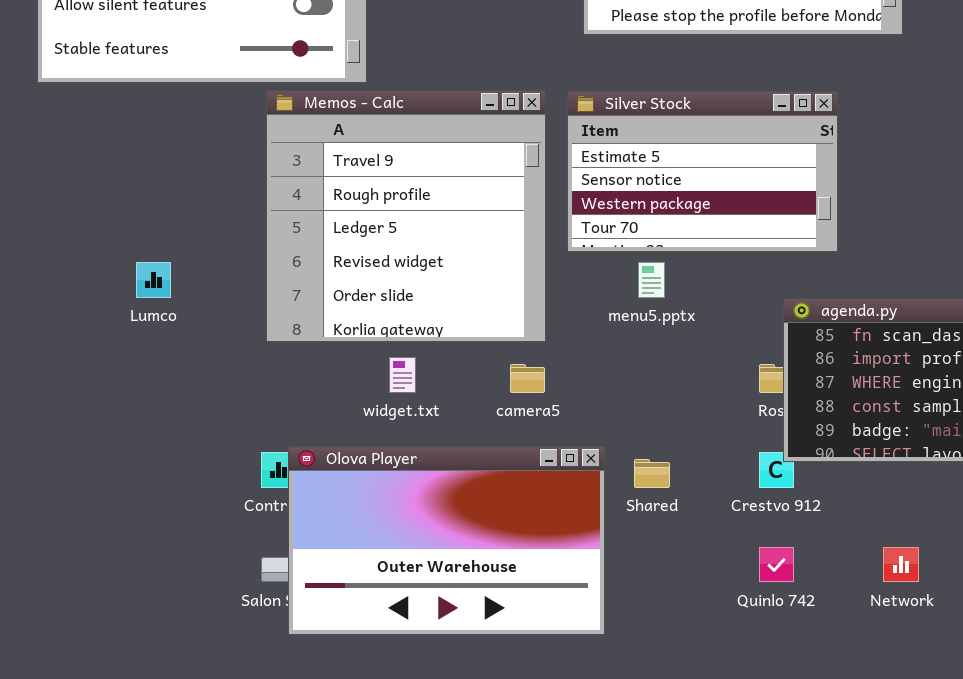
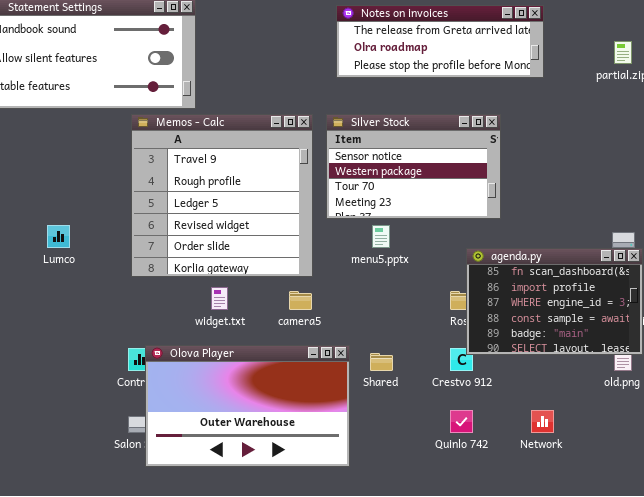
Silver Stock: [567,91,838,252] -> [326,114,501,219], scrolled down 1 row

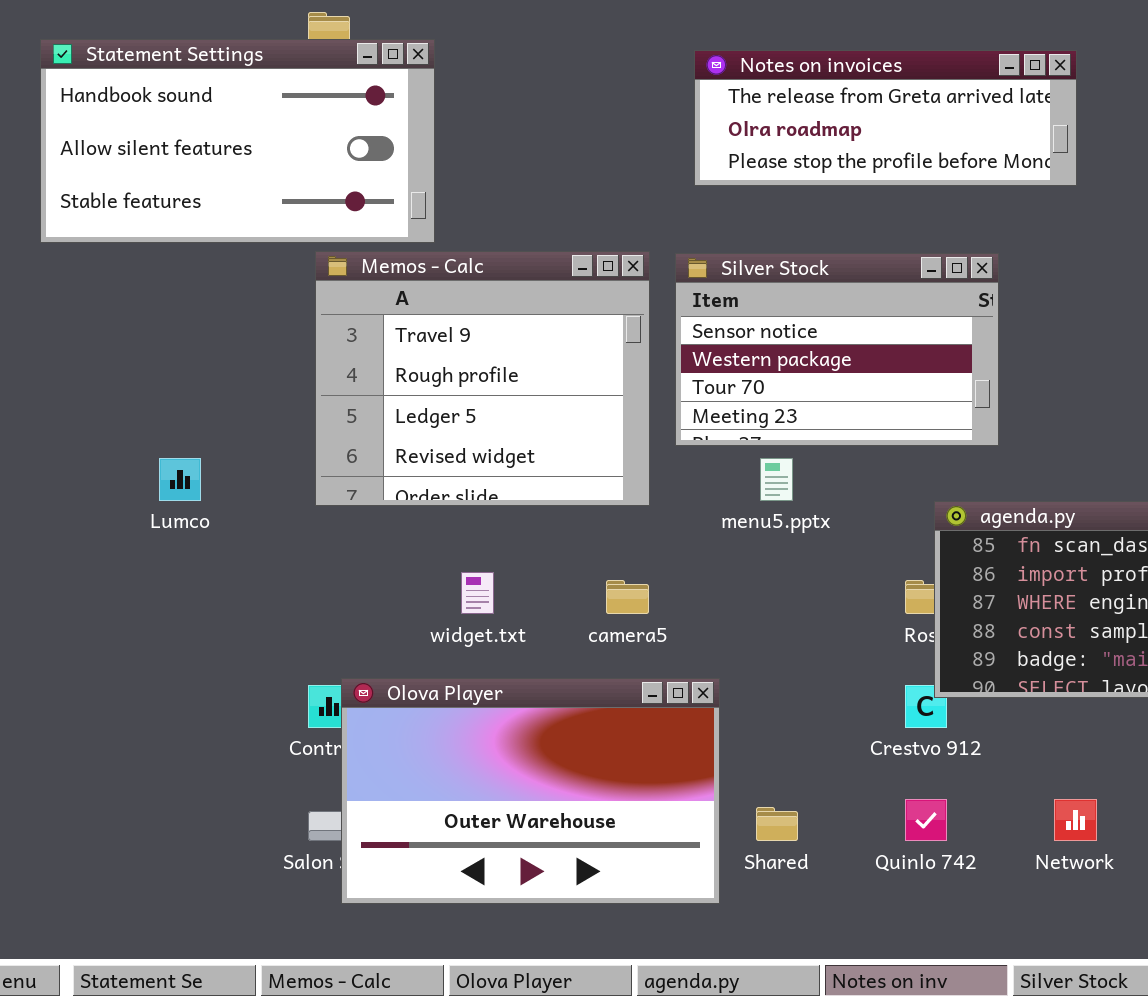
Memos - Calc: [131,114,313,277] -> [315,251,650,506], resized
Shared: [370,353,393,371] -> [756,807,798,841], moved

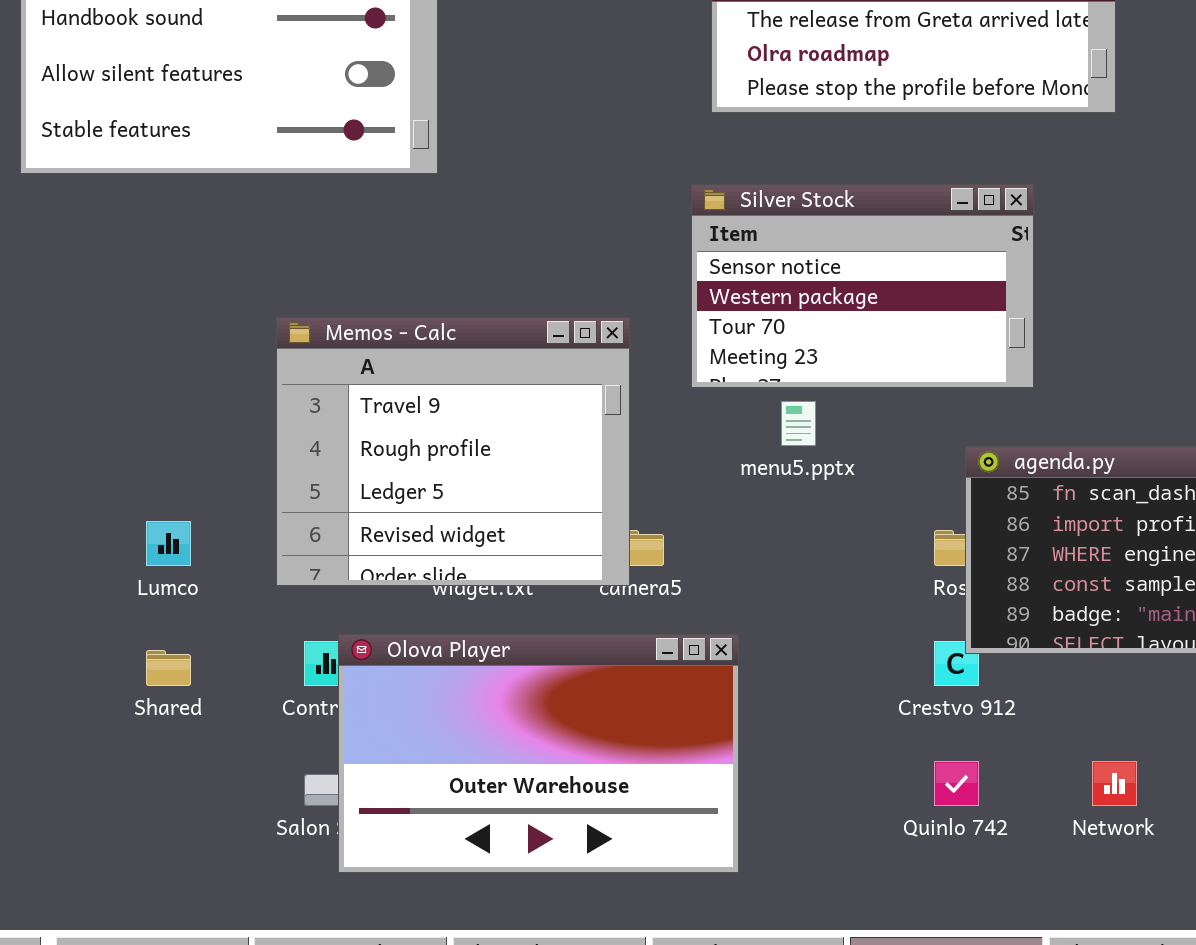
Memos - Calc: [315,251,650,506] -> [276,317,630,586], moved
Lumco: [159,458,201,501] -> [146,521,191,566], moved
Shared: [756,807,798,841] -> [146,650,191,686], moved

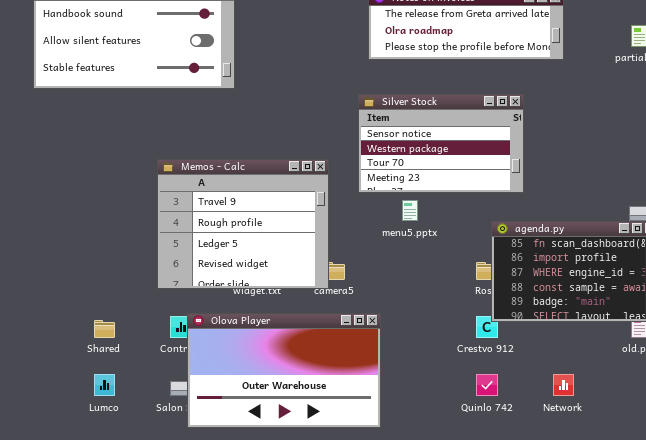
Lumco: [146,521,191,566] -> [94,374,115,396], moved

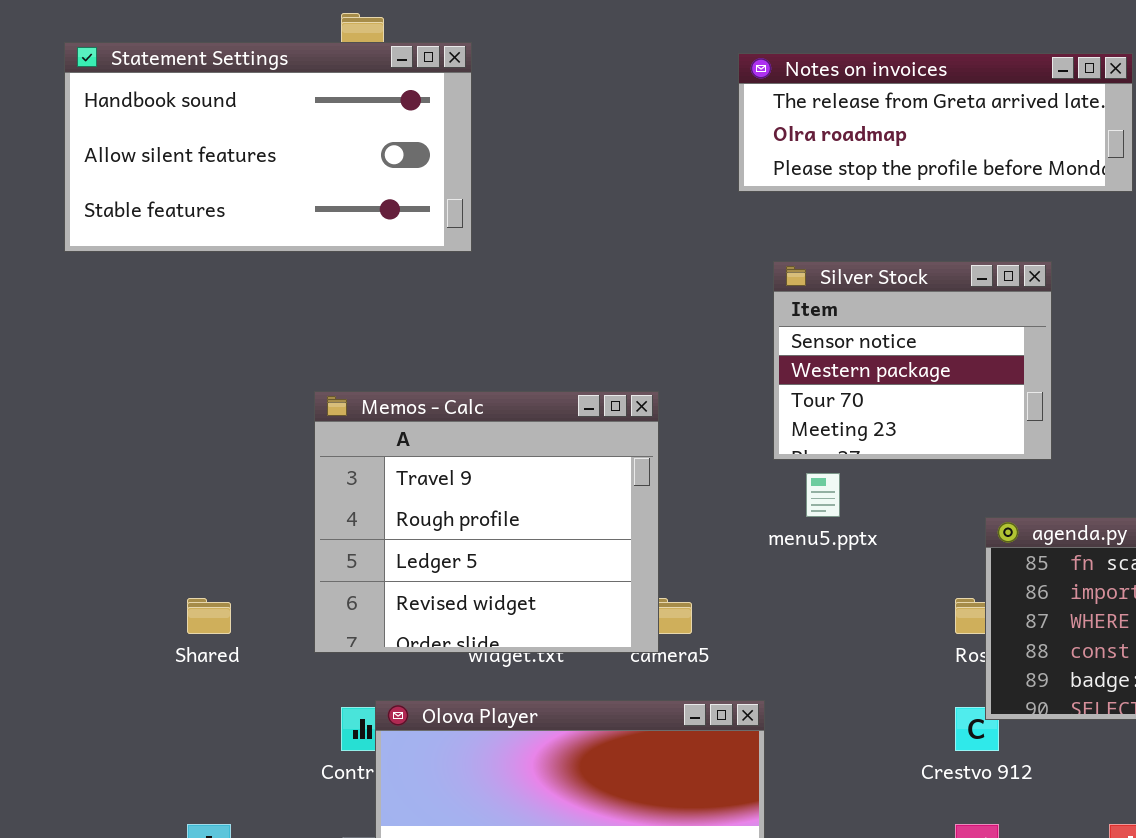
Silver Stock: [358,94,524,193] -> [773,261,1052,460], resized
Shared: [94,320,115,338] -> [187,598,231,634], moved

